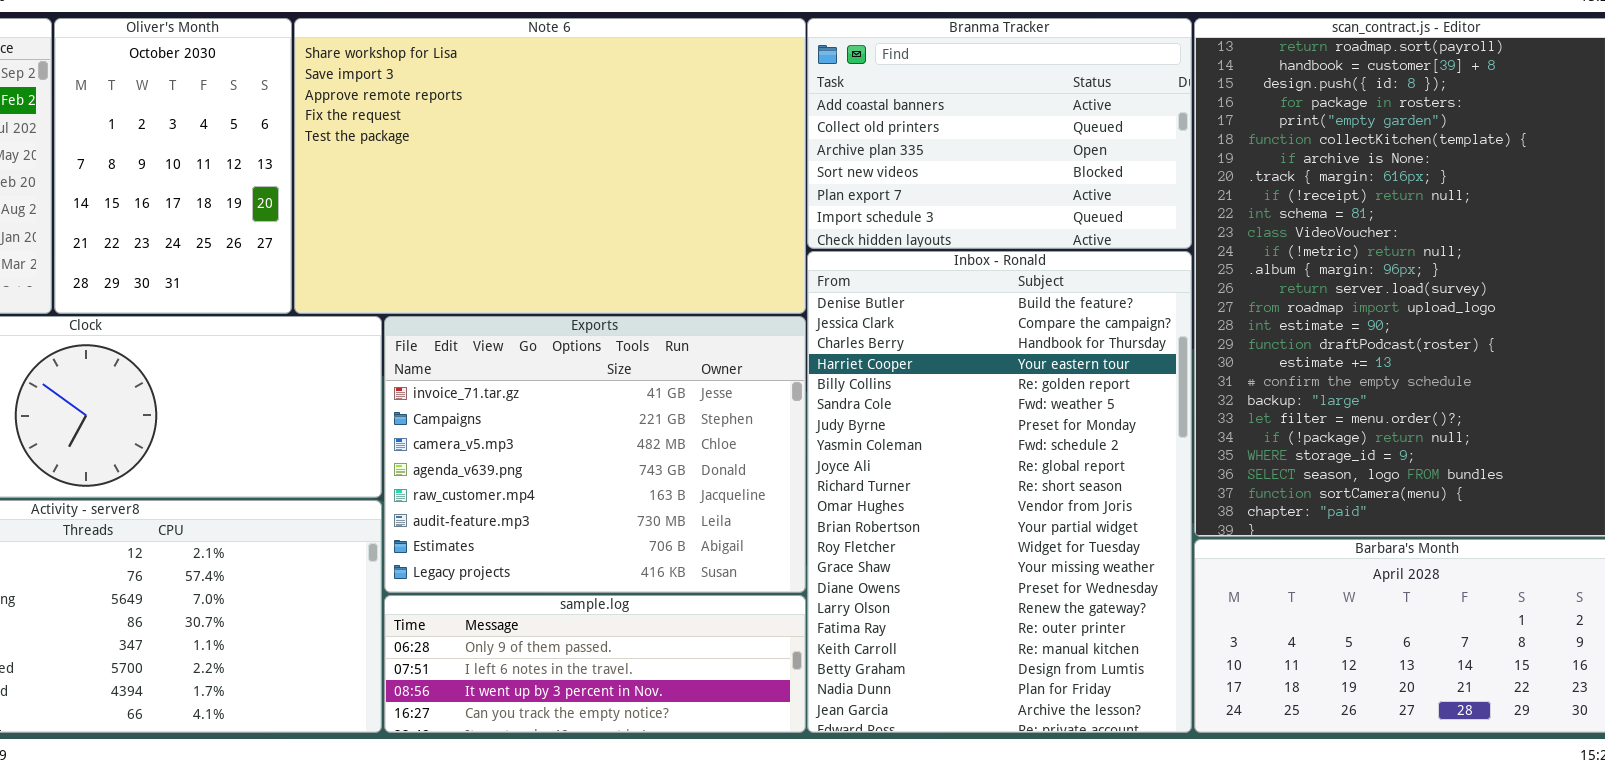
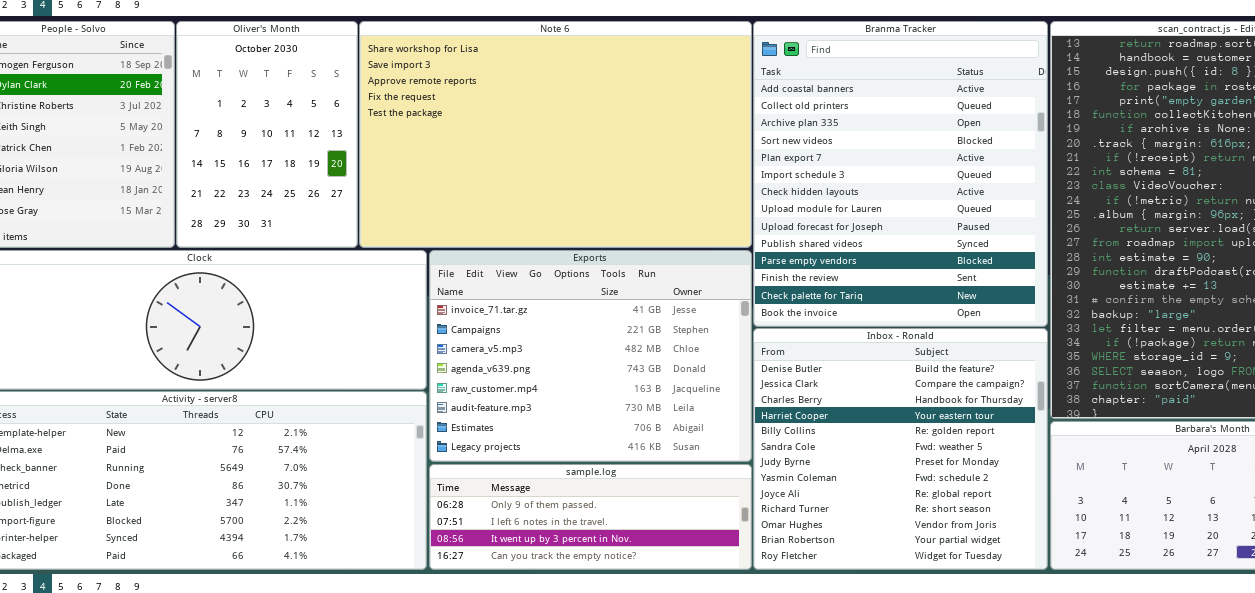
Branma Tracker: [807,18,1192,249] -> [753,21,1048,327], resized
Inbox - Ronald: [807,251,1192,733] -> [753,328,1048,570], resized

